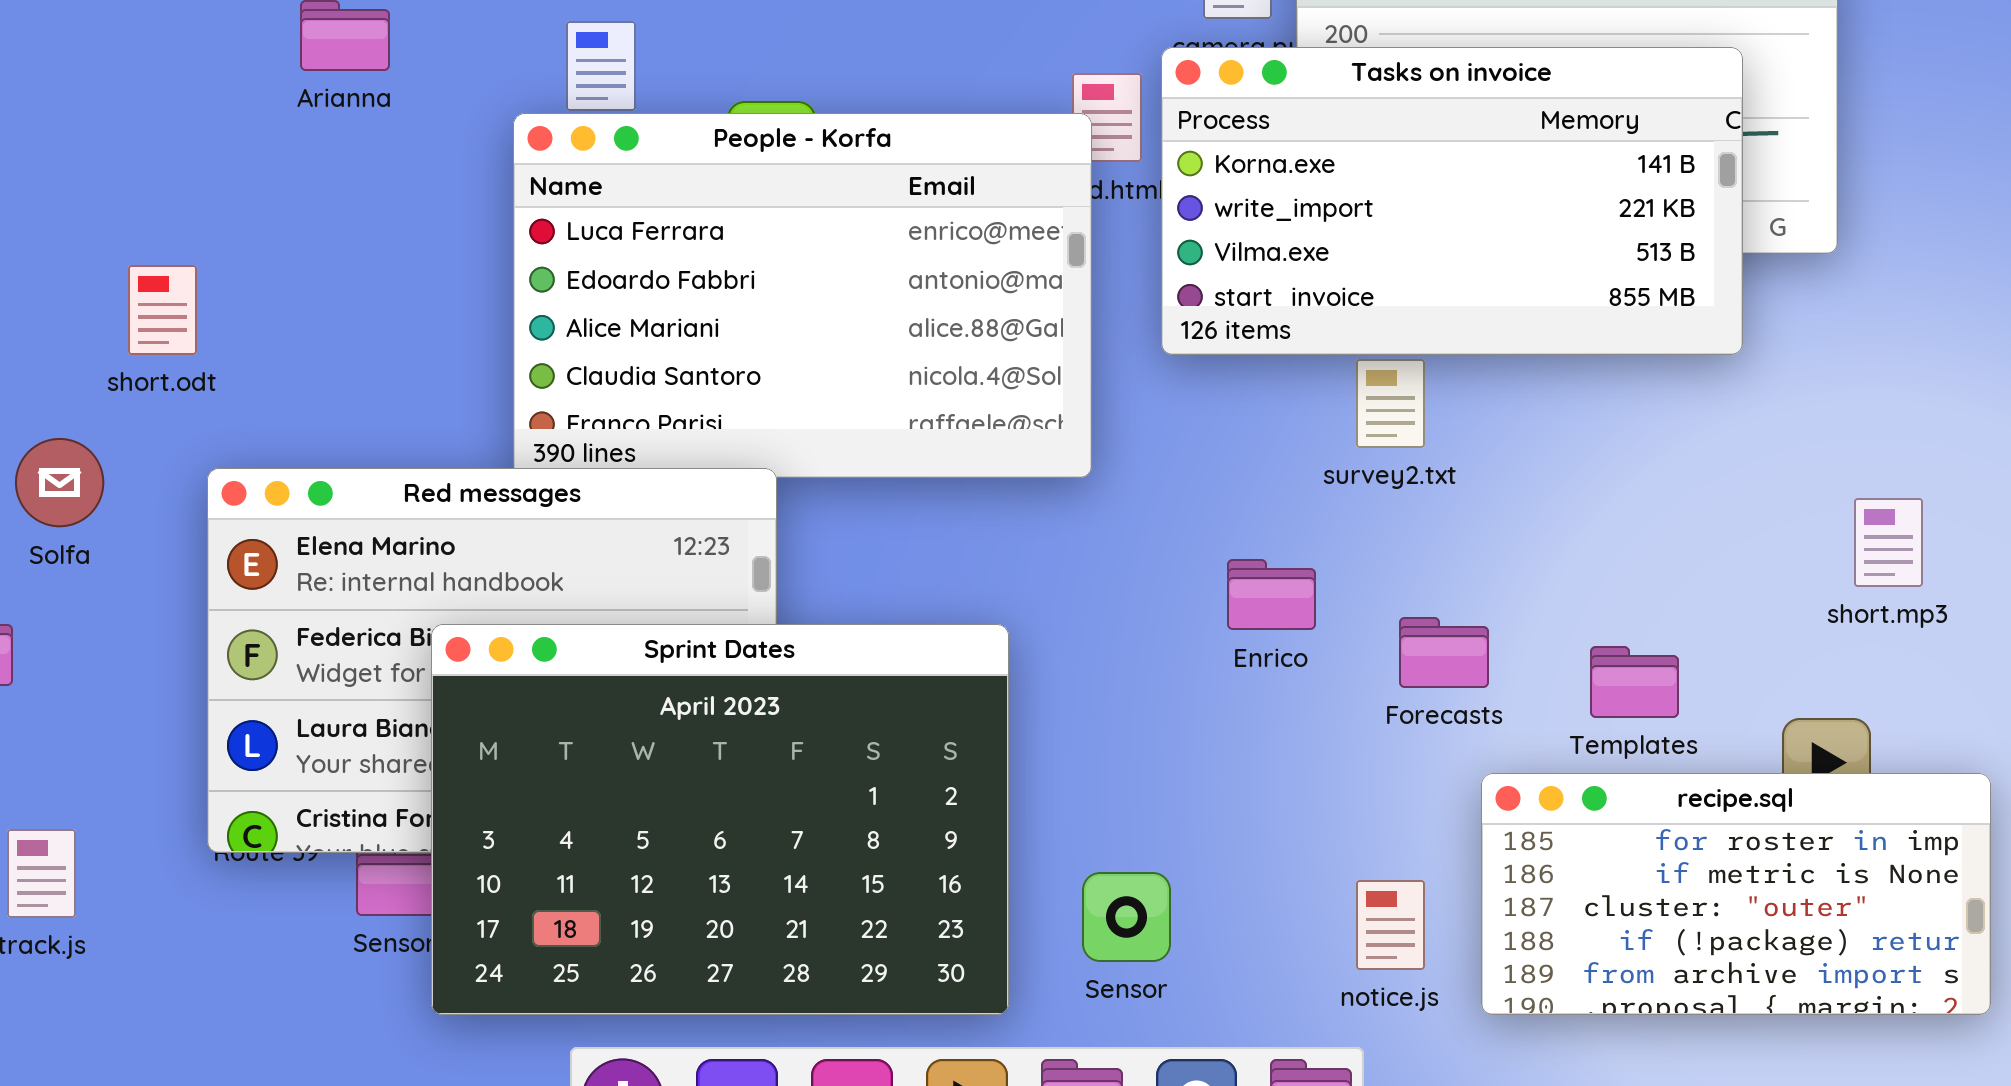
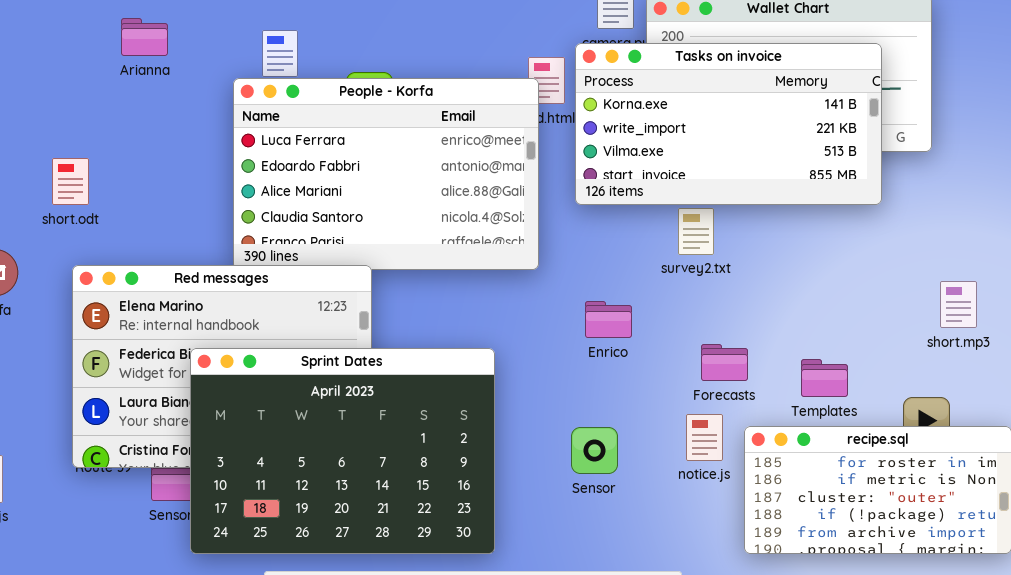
short.odt: [128,265,197,355] -> [52,158,89,205], moved
Enrico: [1227,559,1316,630] -> [585,301,632,338], moved
Sensor: [1082,872,1171,962] -> [571,427,618,474], moved
notice.js: [1356,880,1425,970] -> [686,414,723,461], moved

